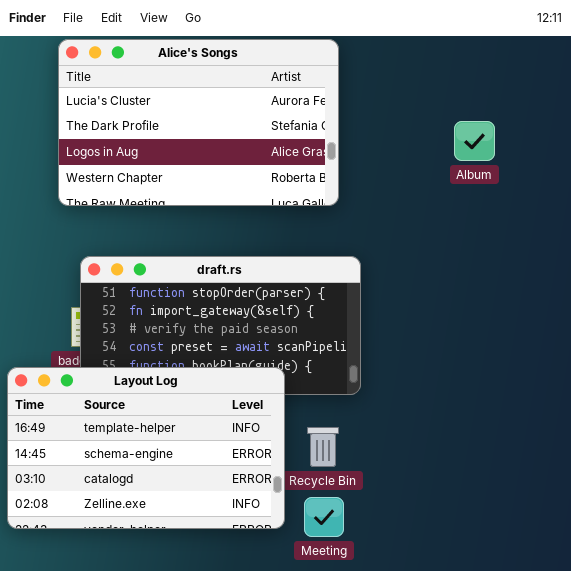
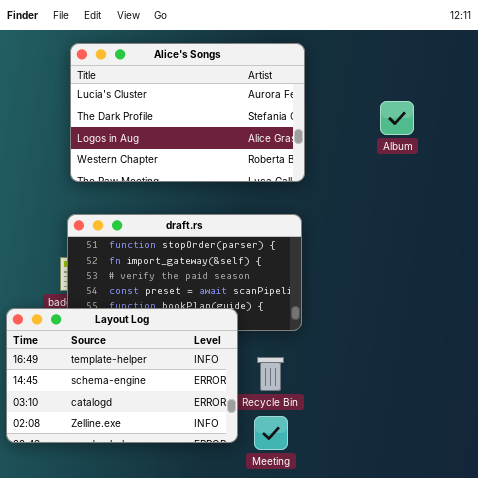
Alice's Songs: [58,39,339,206] -> [70,43,305,182], moved

